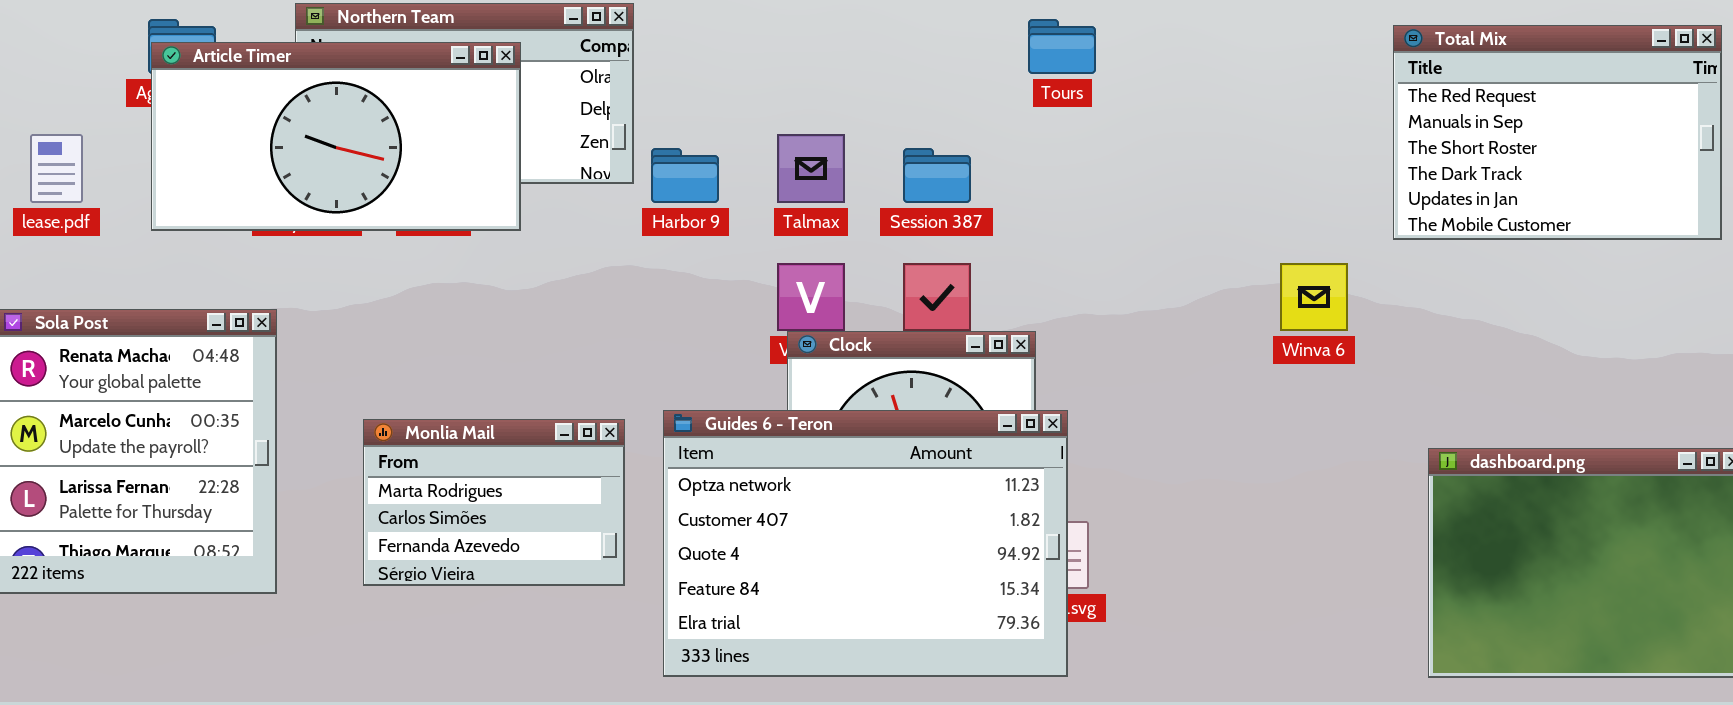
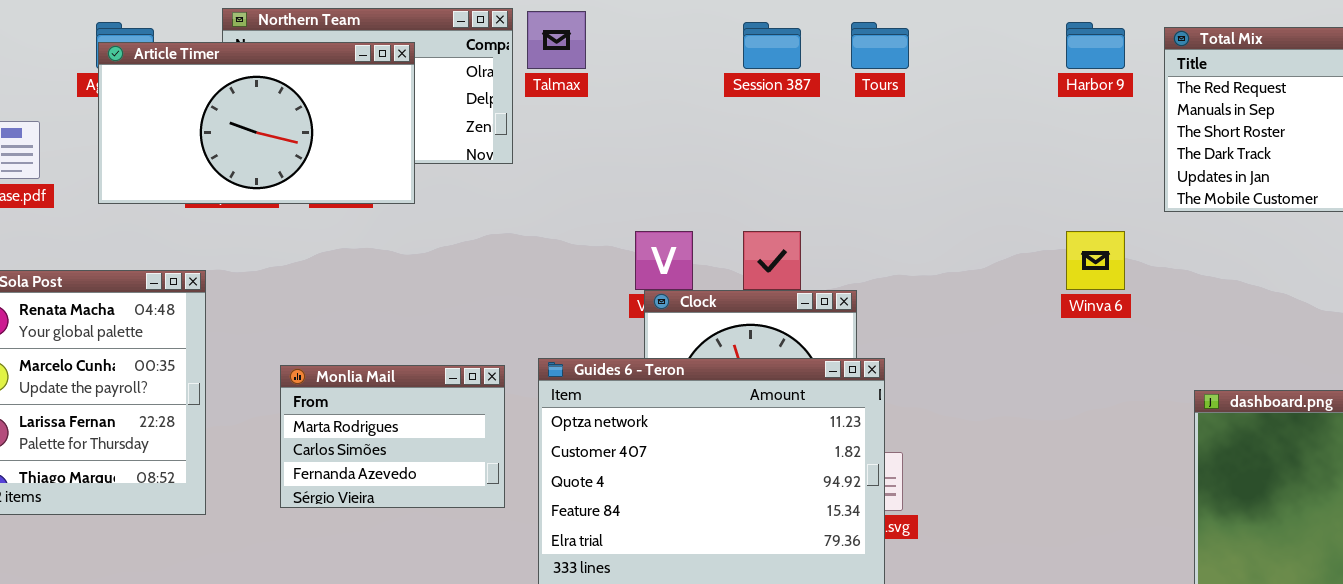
Talmax: [777,134,845,203] -> [527,11,586,69], moved
Harbor 9: [651,148,719,203] -> [1066,22,1125,69], moved
Session 387: [903,148,971,203] -> [743,22,801,69], moved

